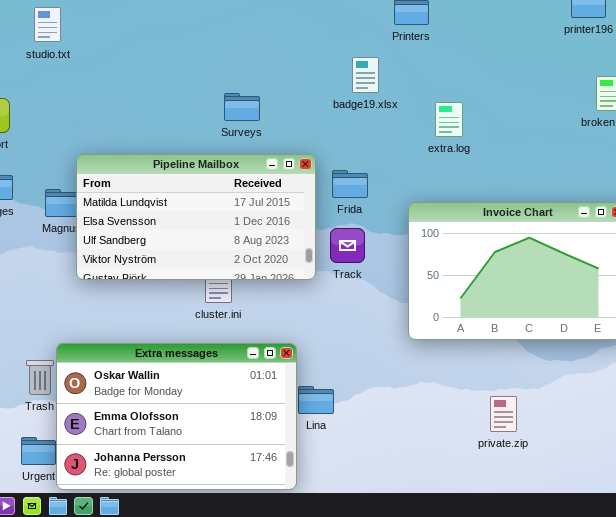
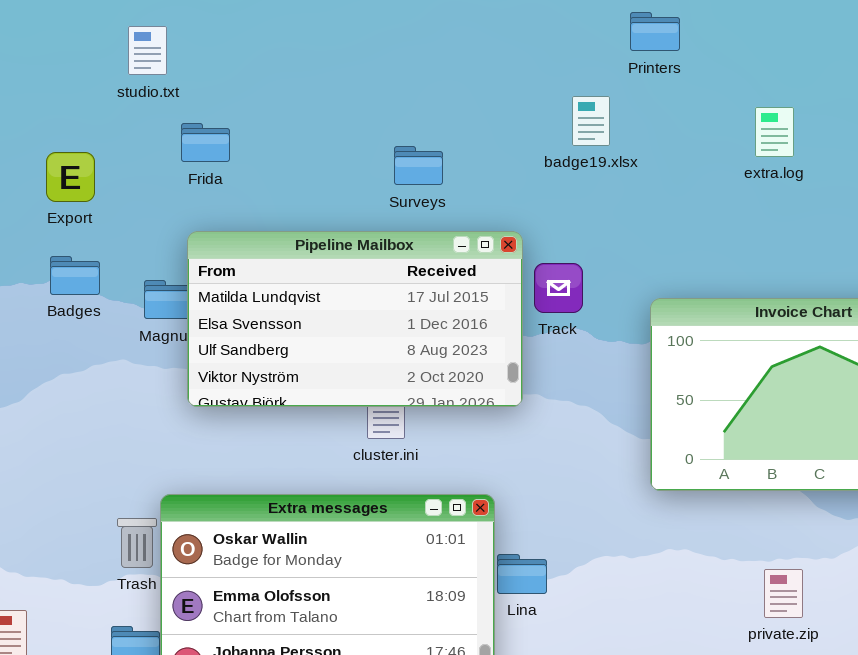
extra.log: [435,102,463,137] -> [755,107,794,157], moved
Frida: [332,170,368,198] -> [181,123,230,162], moved
Track: [330,228,365,263] -> [534,263,583,313], moved

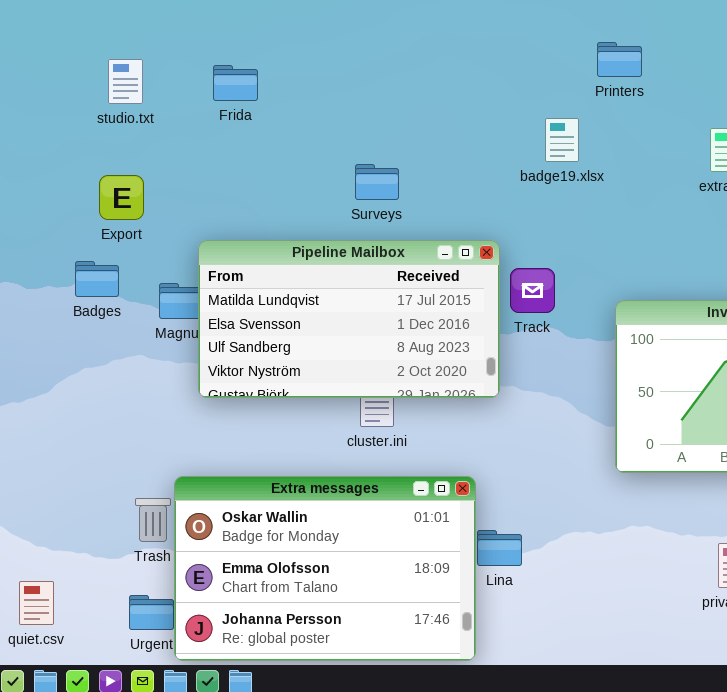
studio.txt: [128,26,167,75] -> [108,59,143,104], moved
Frida: [181,123,230,162] -> [213,65,258,101], moved
Surveys: [394,146,443,185] -> [355,164,399,200], moved
Export: [46,152,95,202] -> [99,175,144,220], moved

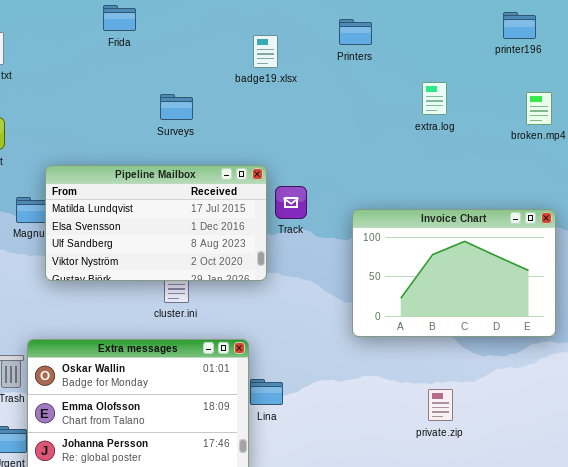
Frida: [213,65,258,101] -> [103,5,136,31], moved
badge19.xlsx: [545,118,579,162] -> [253,35,278,68], moved
Surveys: [355,164,399,200] -> [160,94,193,120], moved

